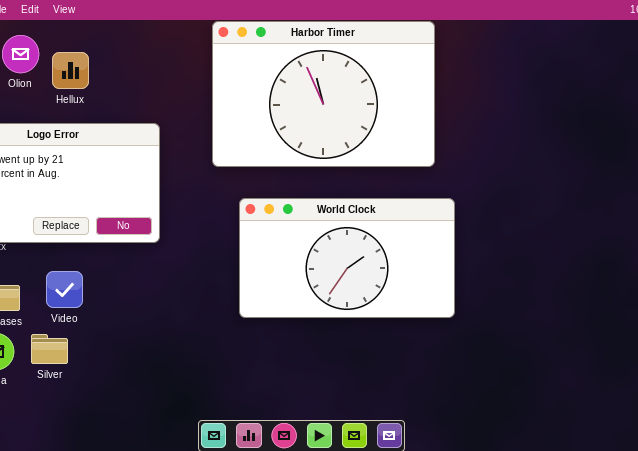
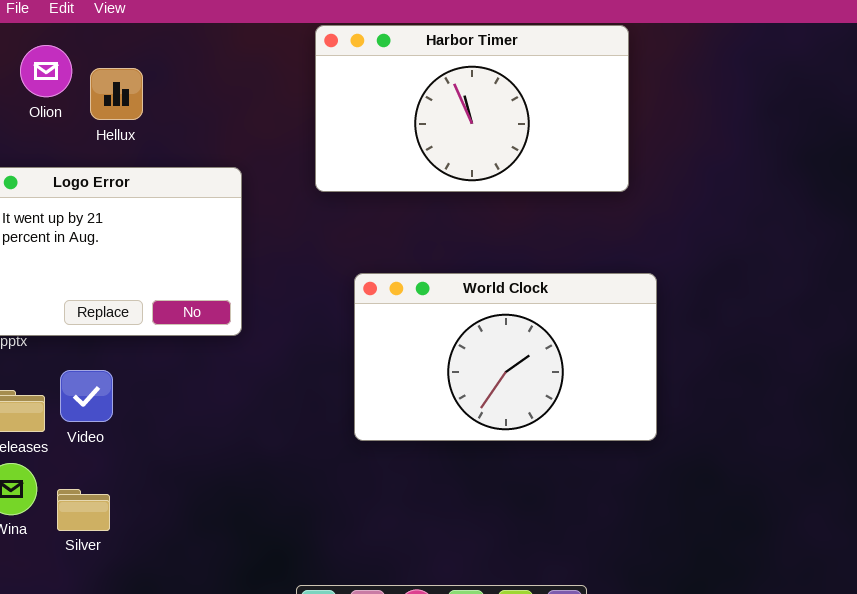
Harbor Timer: [212,21,435,167] -> [315,25,629,192], resized
Video: [46,271,83,308] -> [60,370,113,422], moved
Silver: [31,334,68,364] -> [57,489,110,531], moved

